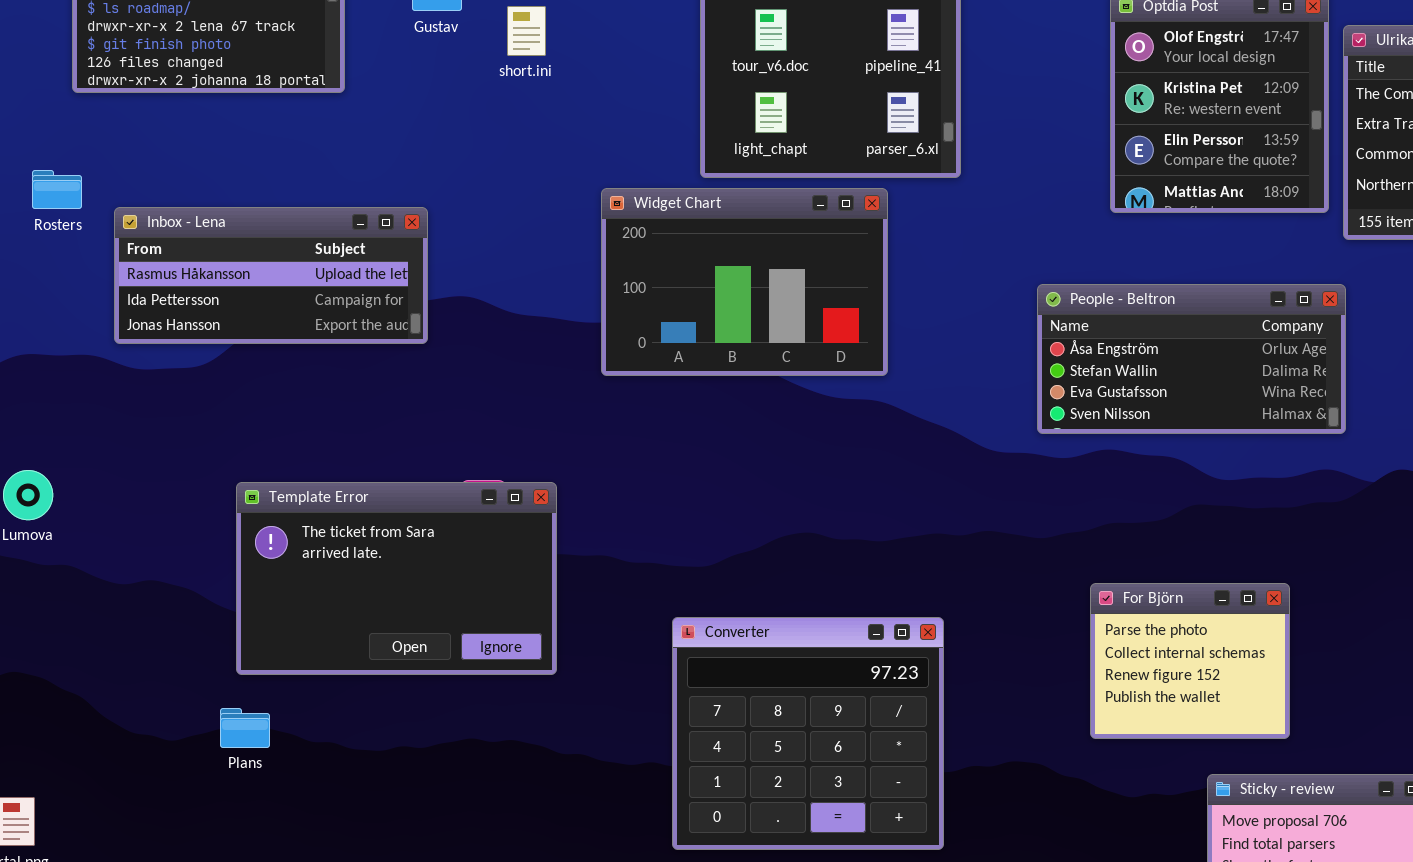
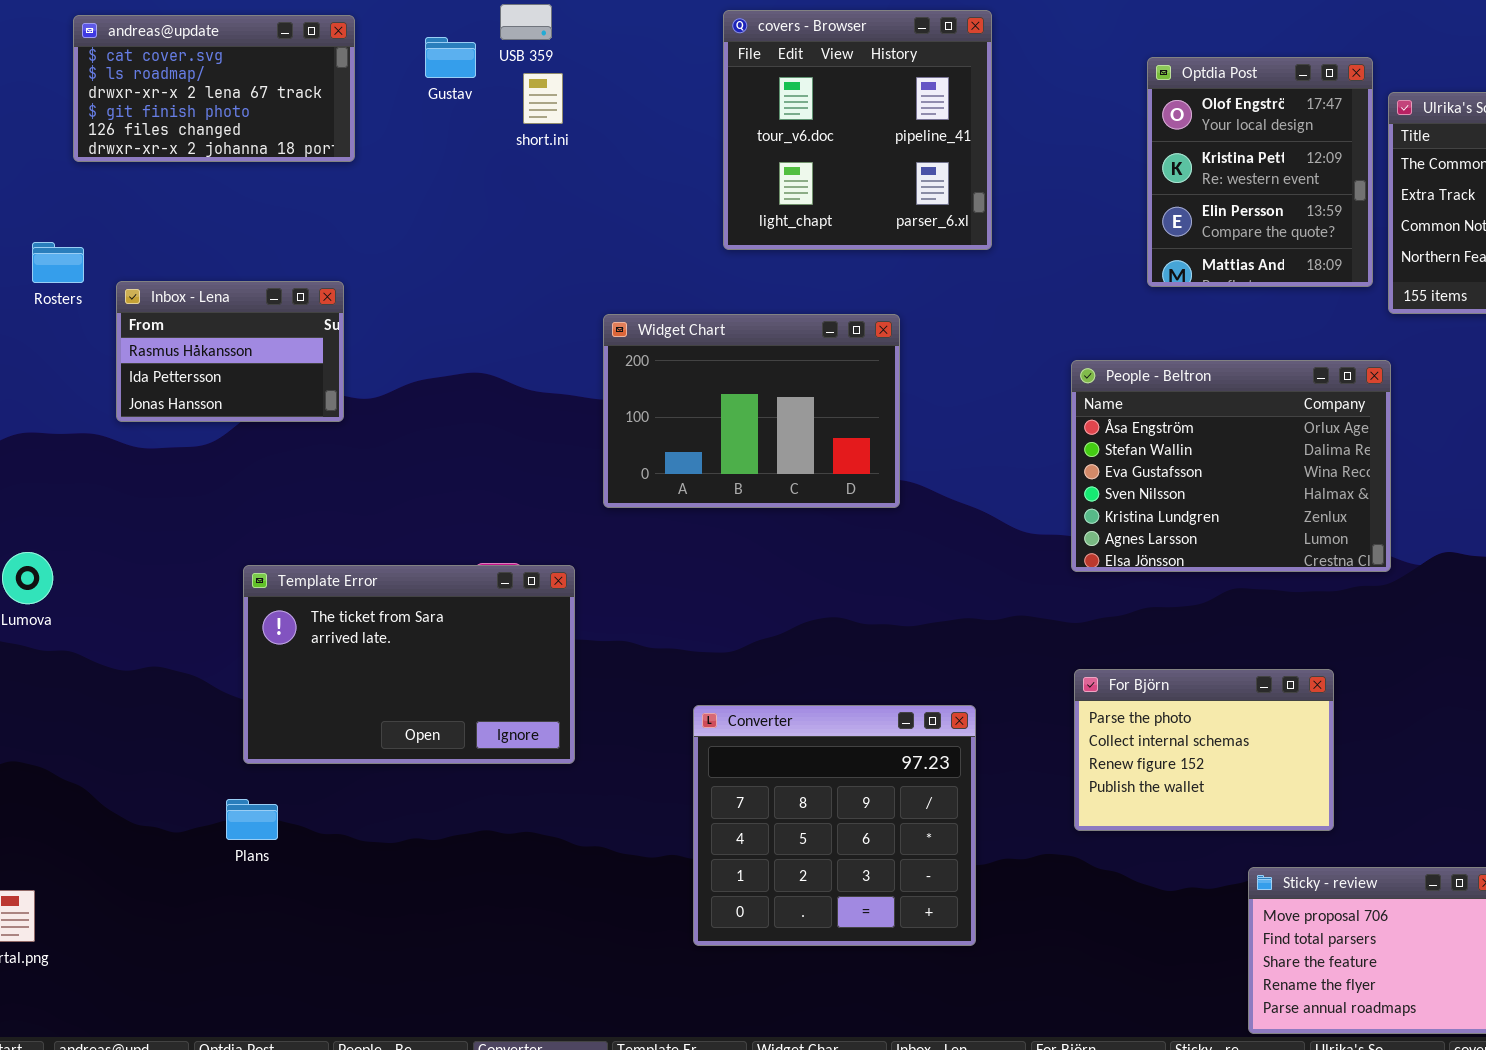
Widget Chart: [601,188,888,376] -> [603,314,900,508], moved
Inbox - Lena: [114,207,428,344] -> [116,281,344,422], resized
People - Beltron: [1037,284,1346,434] -> [1071,360,1391,572], resized
For Björn: [1090,583,1290,739] -> [1074,669,1334,831], resized

